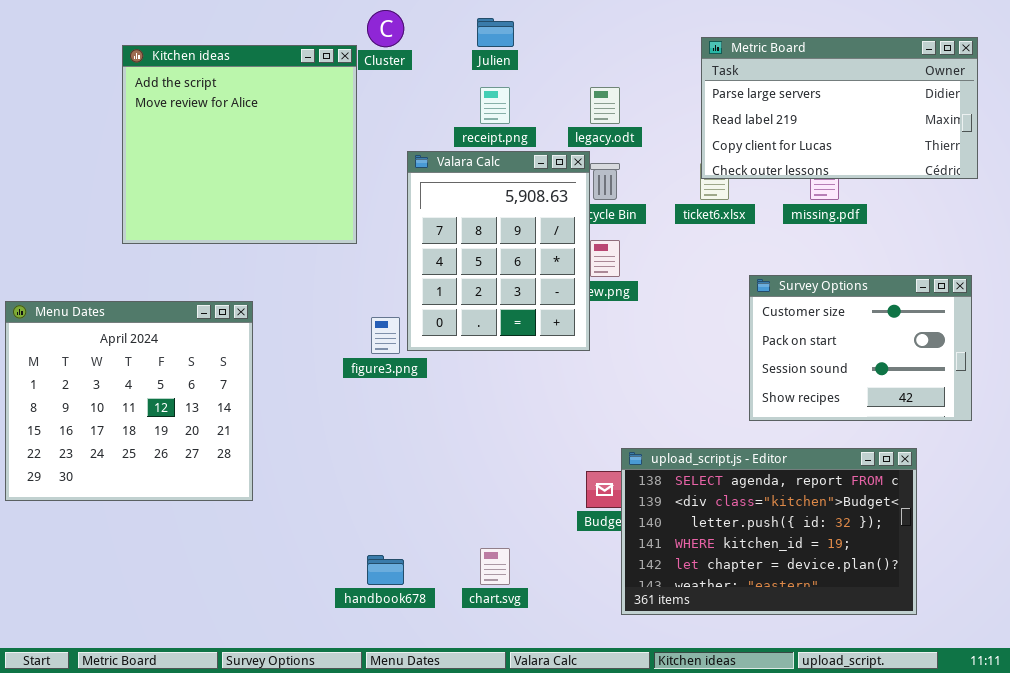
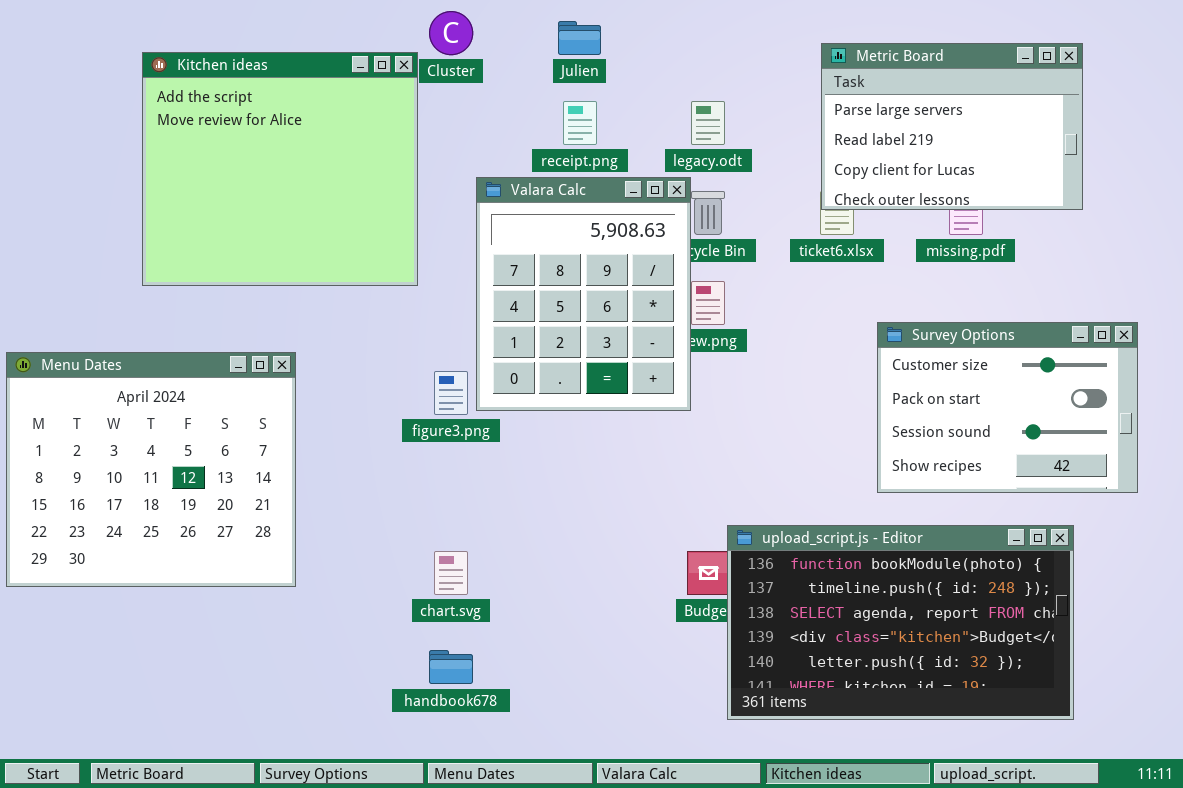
Metric Board: [701,37,978,179] -> [821,43,1083,210], resized
upload_script.js - Editor: [621,448,917,615] -> [727,525,1074,720], scrolled up 2 rows
chart.svg: [480,548,510,585] -> [434,551,468,595], moved

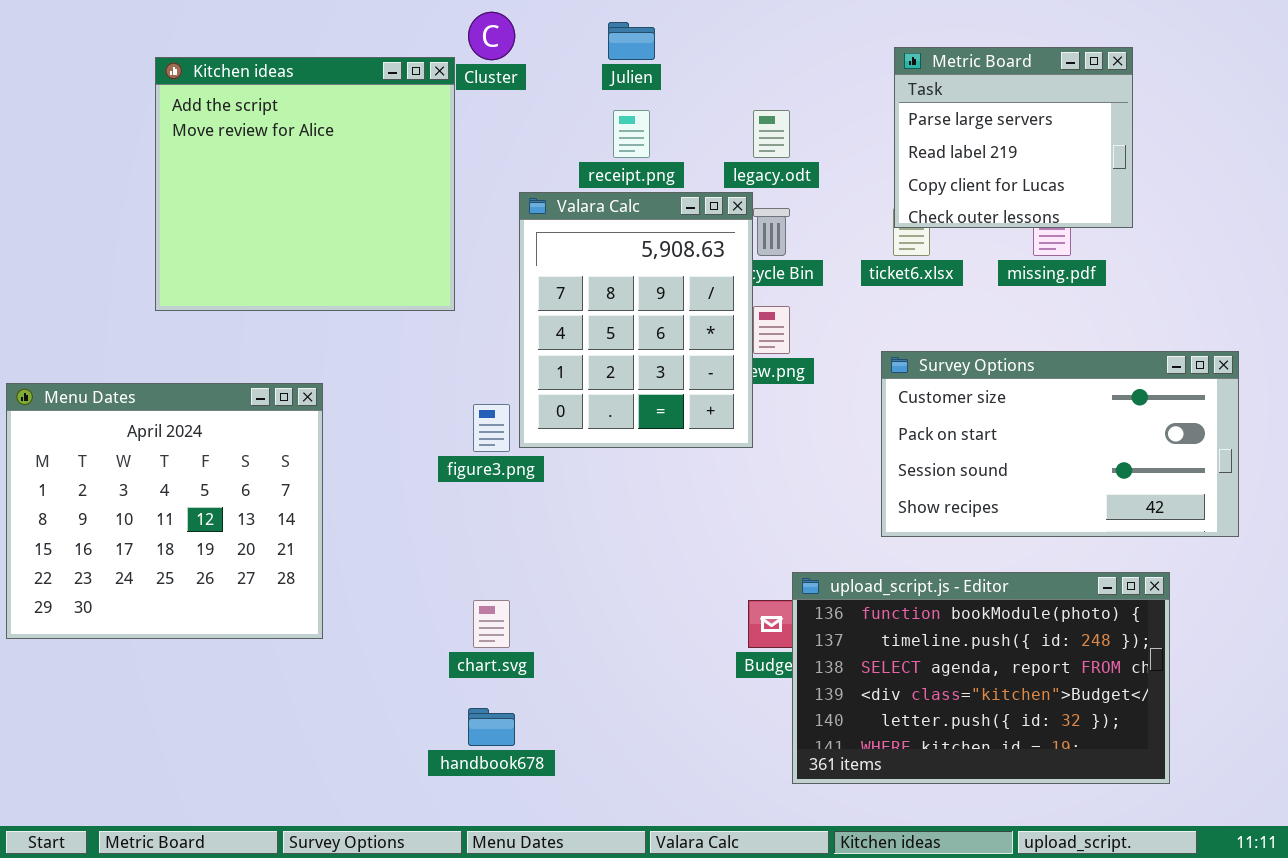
Metric Board: [821,43,1083,210] -> [894,47,1133,228], resized
Survey Options: [877,322,1138,493] -> [881,351,1239,537], resized

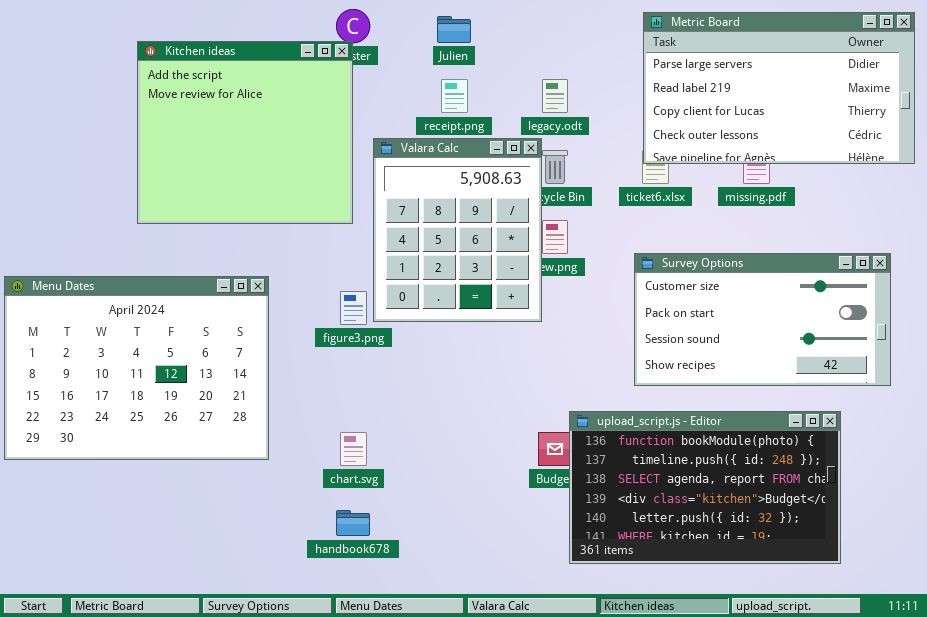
Metric Board: [894,47,1133,228] -> [643,12,915,164], resized
Kitchen ideas: [155,57,455,311] -> [137,41,353,224], moved
Menu Dates: [6,383,323,639] -> [4,276,269,460], resized

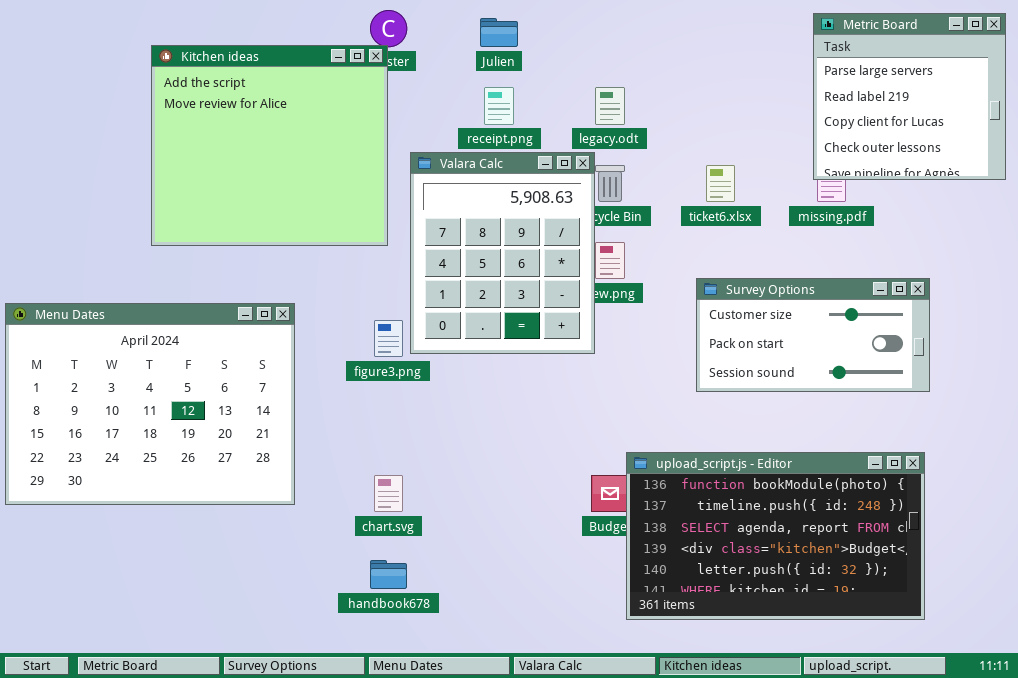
Metric Board: [643,12,915,164] -> [813,13,1006,180], resized
Survey Options: [634,253,891,386] -> [696,278,930,392], resized

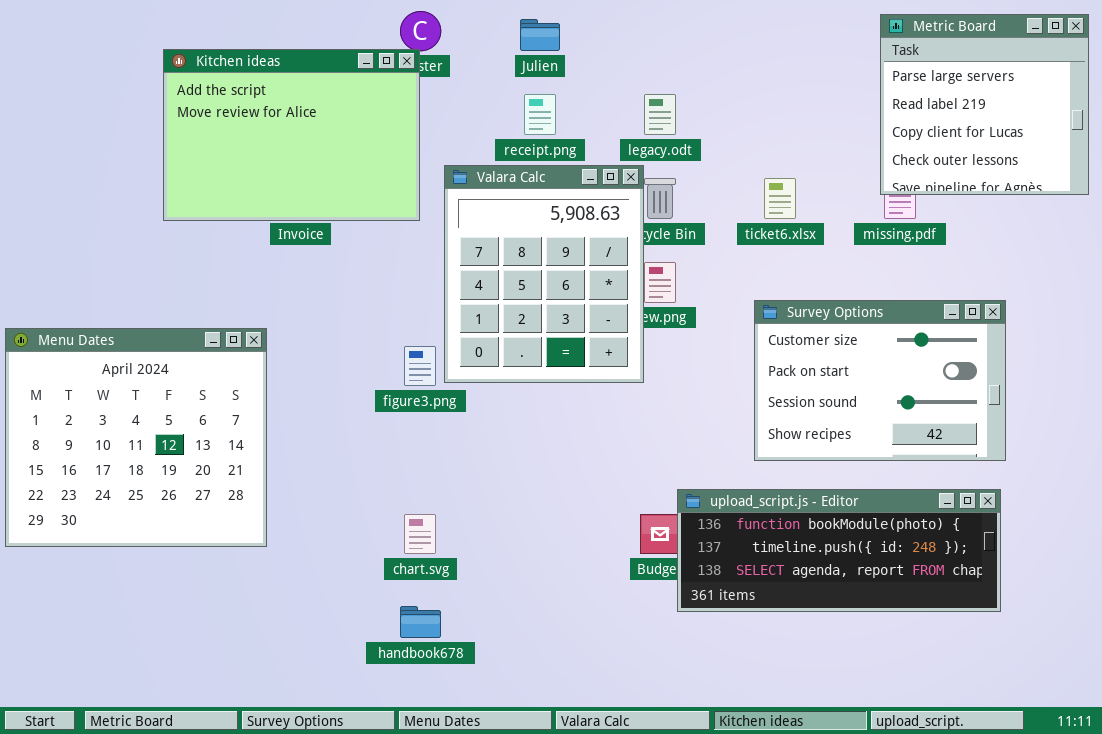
Kitchen ideas: [151,45,388,246] -> [163,49,420,221], resized
Survey Options: [696,278,930,392] -> [754,300,1006,461], resized
Menu Dates: [5,303,295,505] -> [5,328,267,547], resized
upload_script.js - Editor: [626,452,925,620] -> [677,489,1001,612], resized

